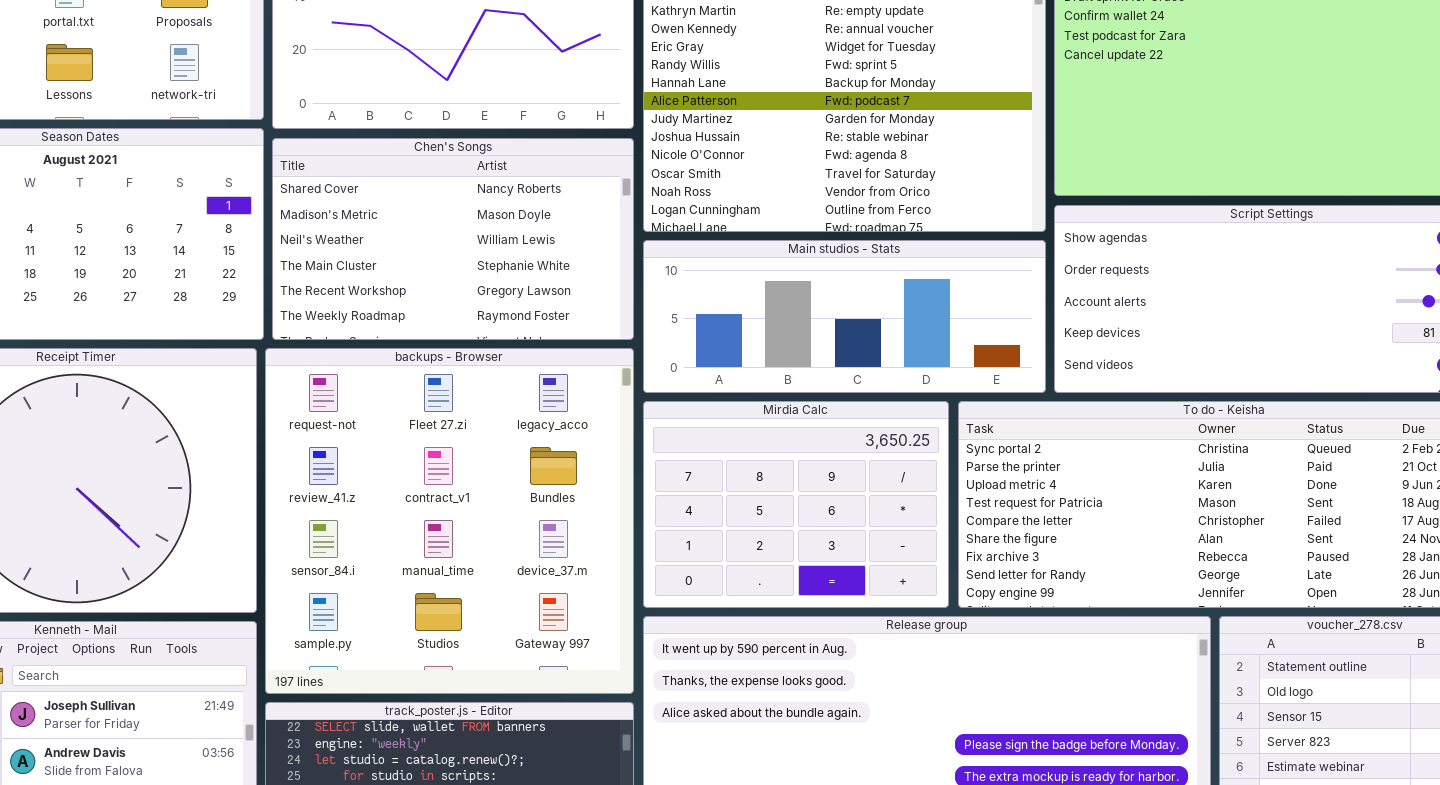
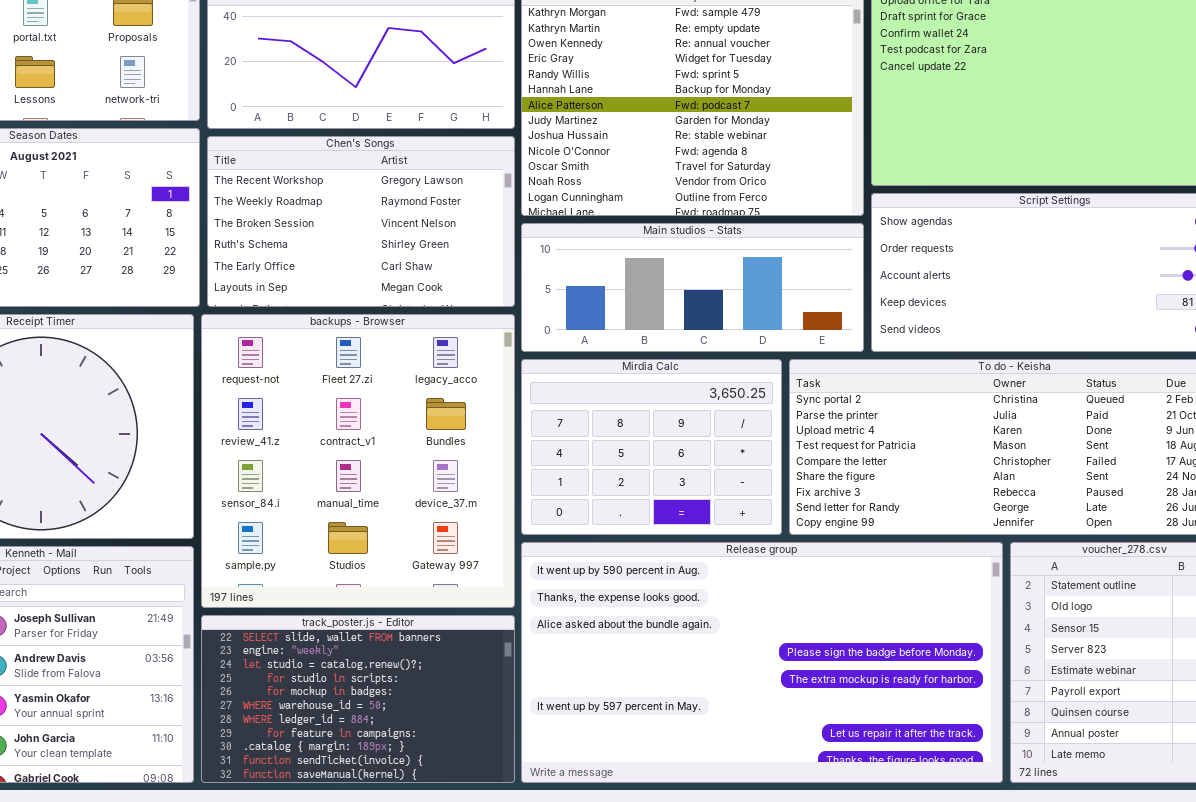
Chen's Songs: [272,138,634,340] -> [207,136,515,307], scrolled down 4 rows

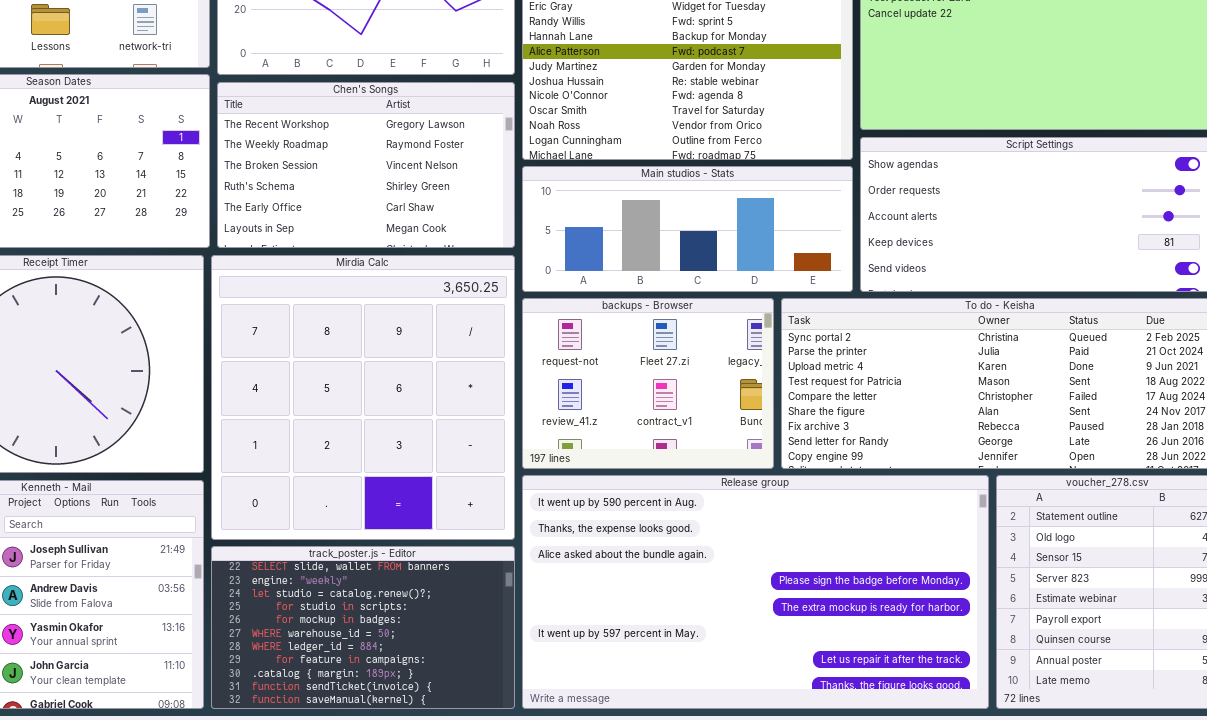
backups - Browser: [201,314,515,608] -> [522,298,774,469], moved, resized
Mirdia Calc: [521,359,782,535] -> [211,255,515,540], moved, resized

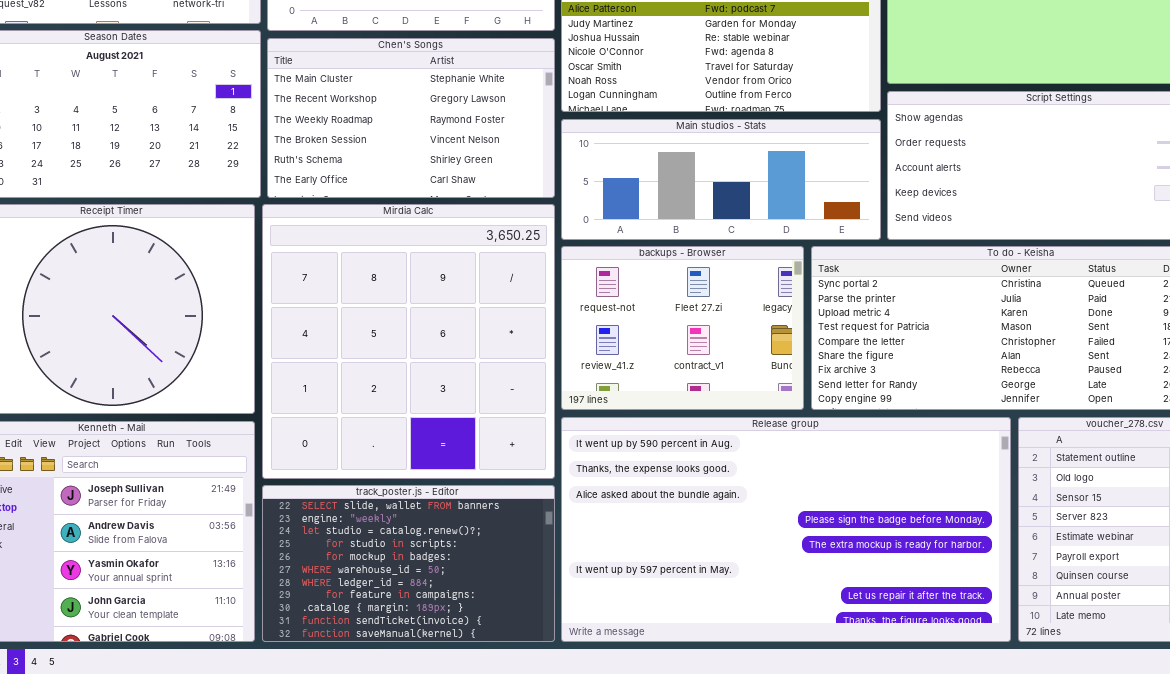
Chen's Songs: [217,82,515,248] -> [267,38,555,198], scrolled up 1 row

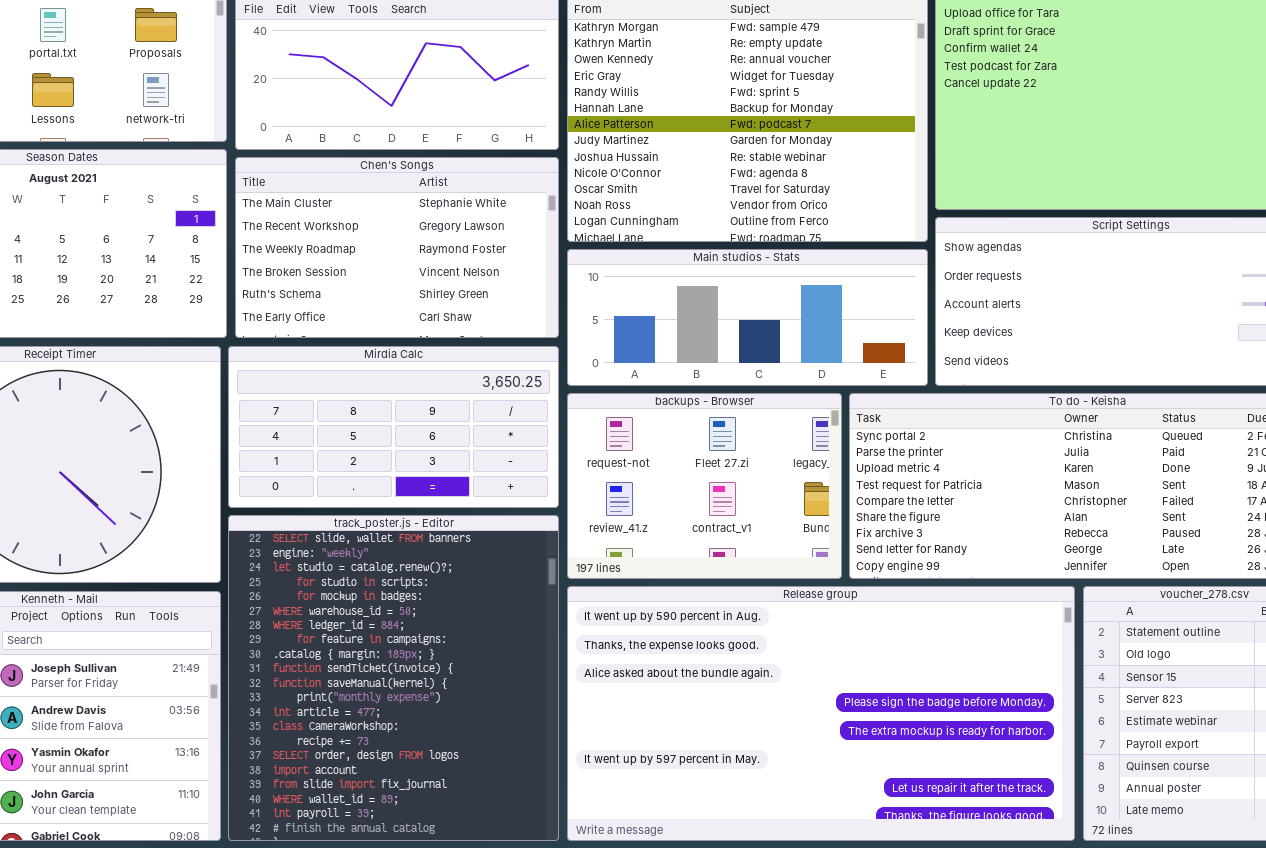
Mirdia Calc: [262,204,555,479] -> [228,346,559,508], resized
track_poster.js - Editor: [262,485,555,642] -> [228,515,559,841], resized

